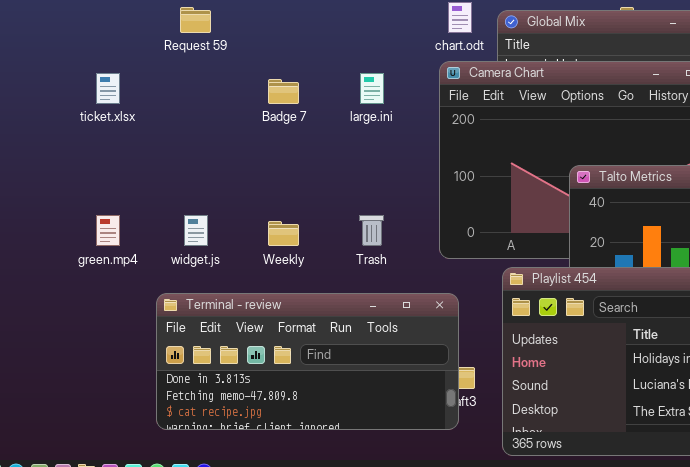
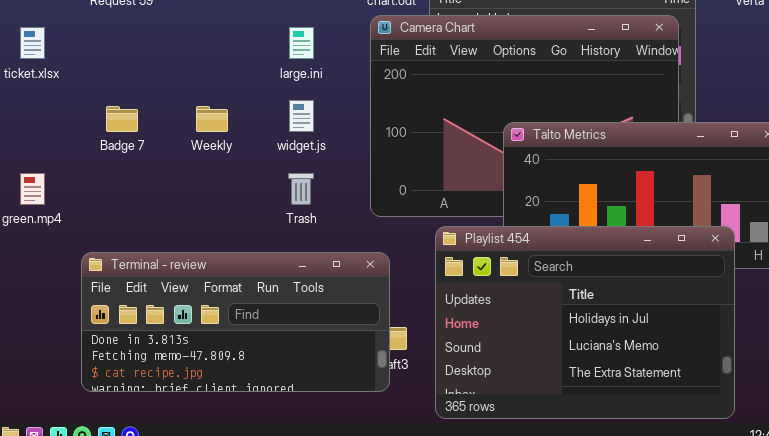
Badge 7: [268,79,299,104] -> [106,106,138,132], moved
widget.js: [184,215,208,246] -> [289,100,314,132], moved
Weekly: [268,221,299,246] -> [196,106,228,132], moved

